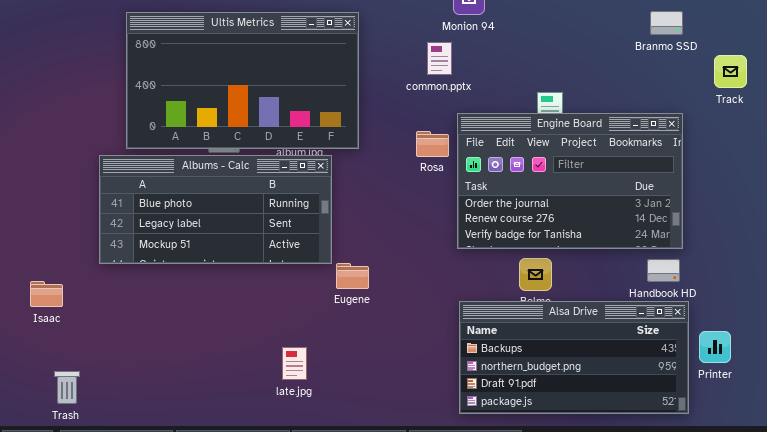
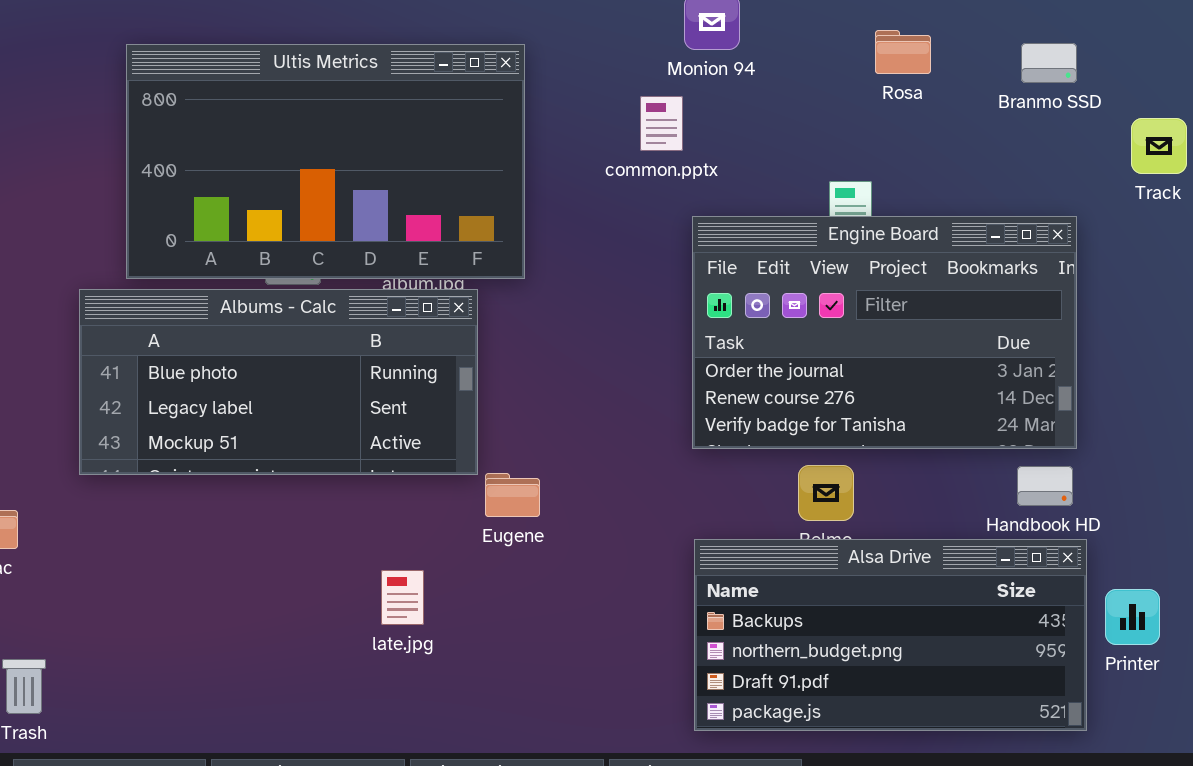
Rosa: [416,131,449,157] -> [875,30,931,74], moved
late.jpg: [282,347,307,380] -> [381,570,424,625], moved

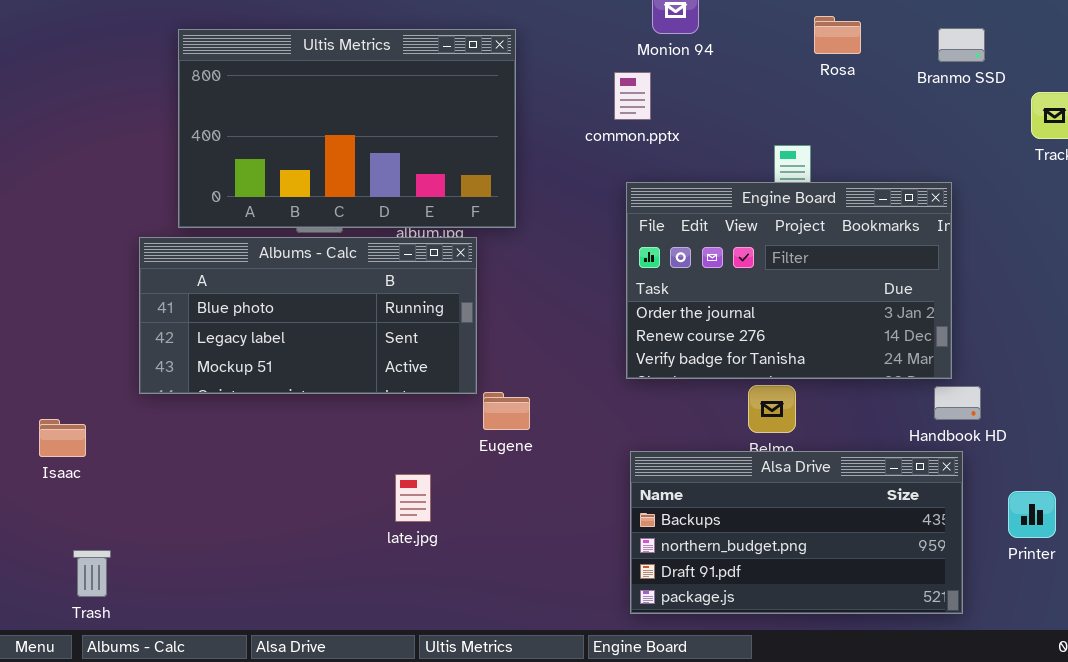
Engine Board: [692,216,1077,449] -> [626,182,952,379], moved
Alsa Drive: [694,539,1087,731] -> [630,451,963,614], moved

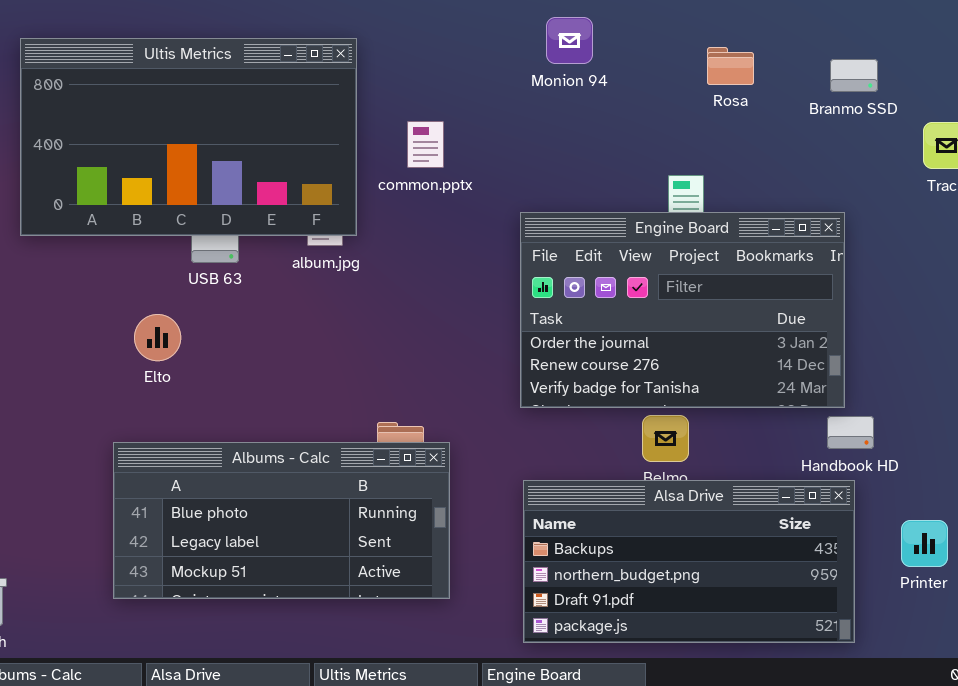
Ultis Metrics: [178,29,516,228] -> [20,38,357,236], moved
common.pptx: [614,72,651,120] -> [407,121,444,168], moved
Albums - Calc: [139,237,477,394] -> [113,442,450,599], moved

